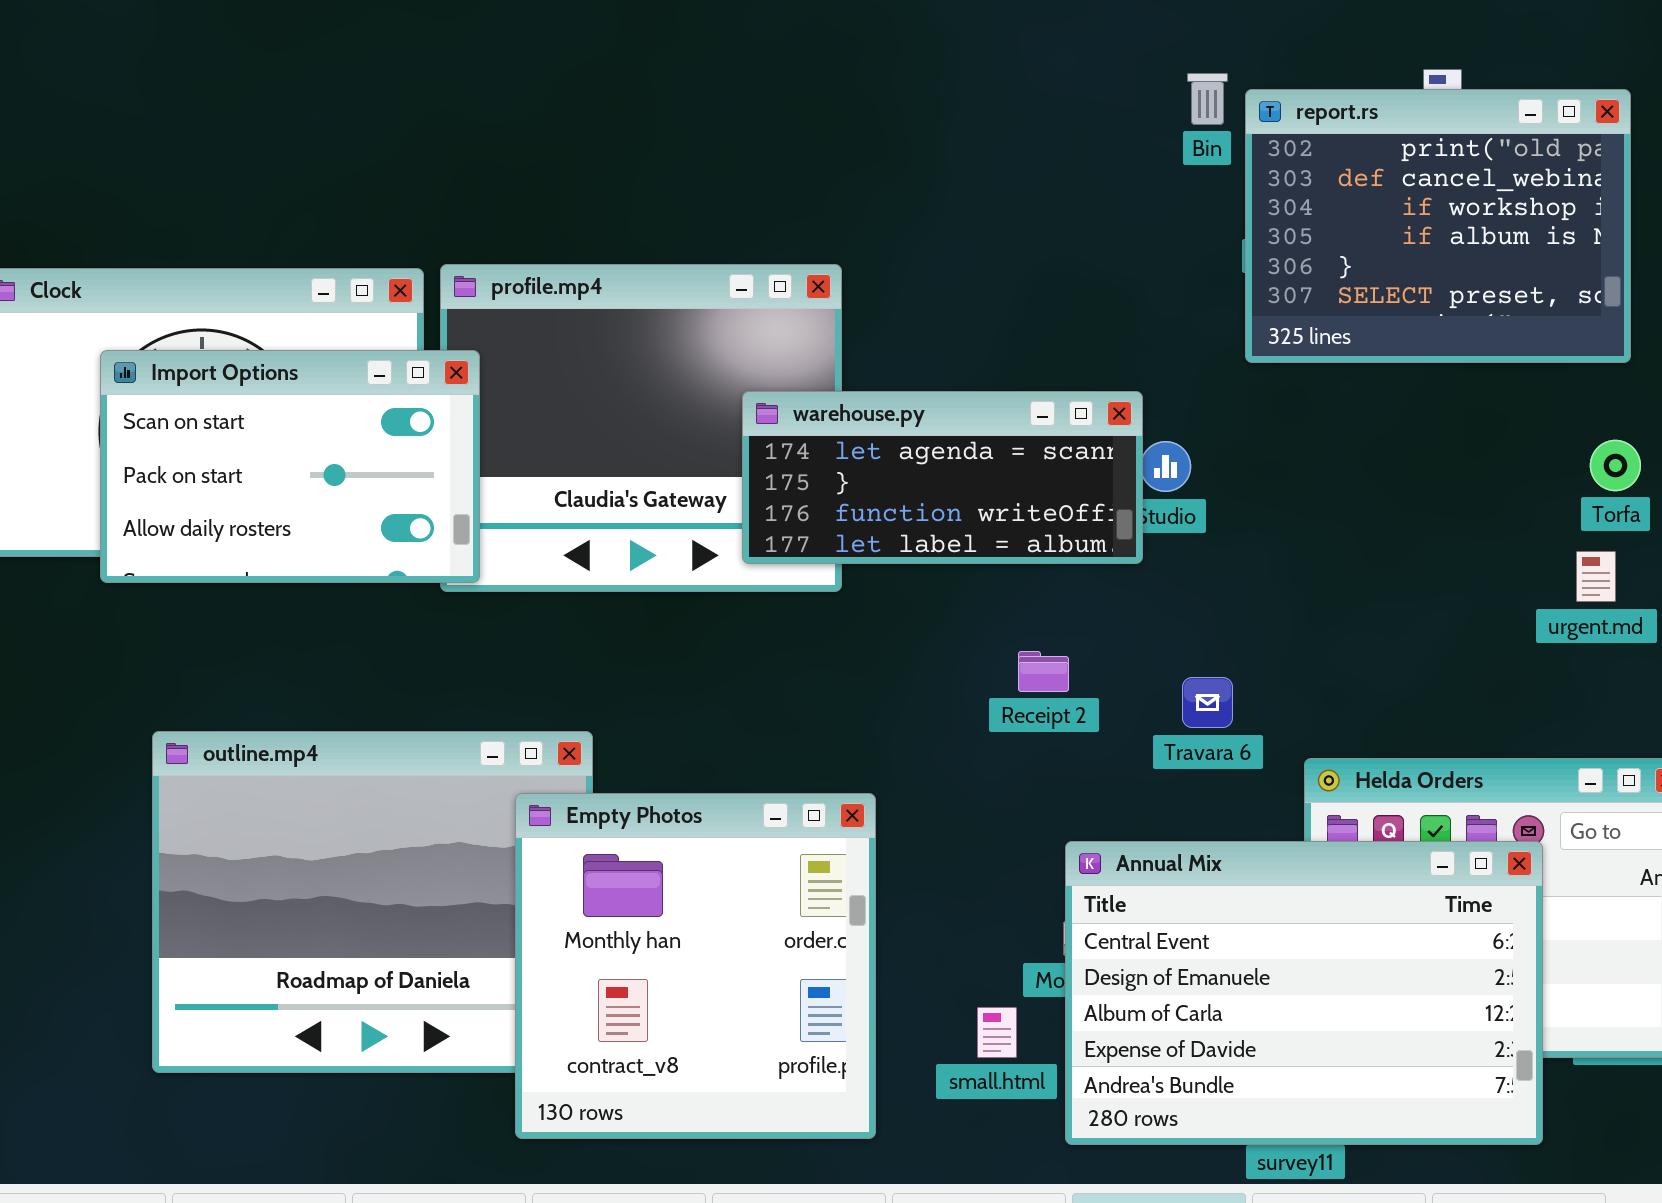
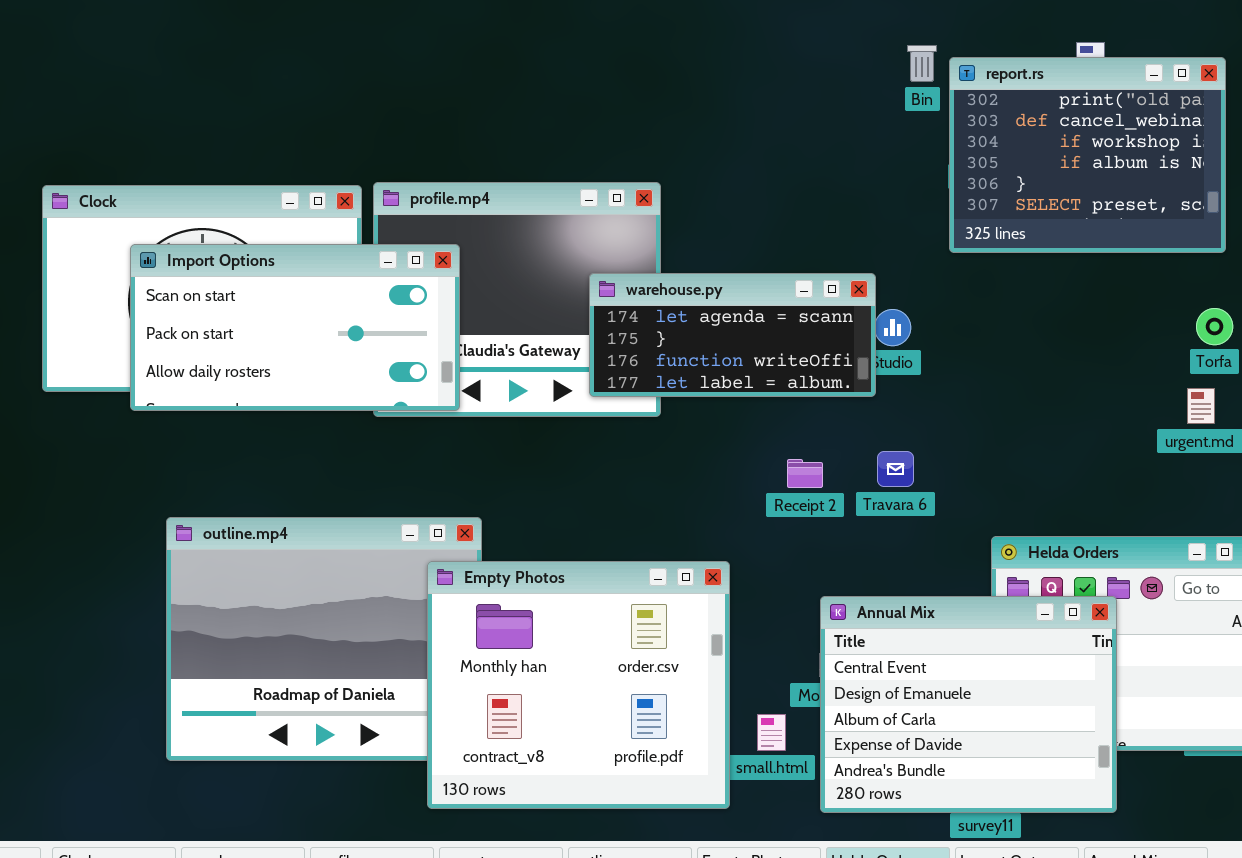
Import Options: [100,350,480,583] -> [130,244,460,411], resized
Travara 6: [1182,677,1233,728] -> [877,451,914,487], moved
Empty Photos: [515,793,876,1139] -> [427,561,730,809], resized
Annual Mix: [1065,841,1543,1145] -> [820,596,1117,813], resized

